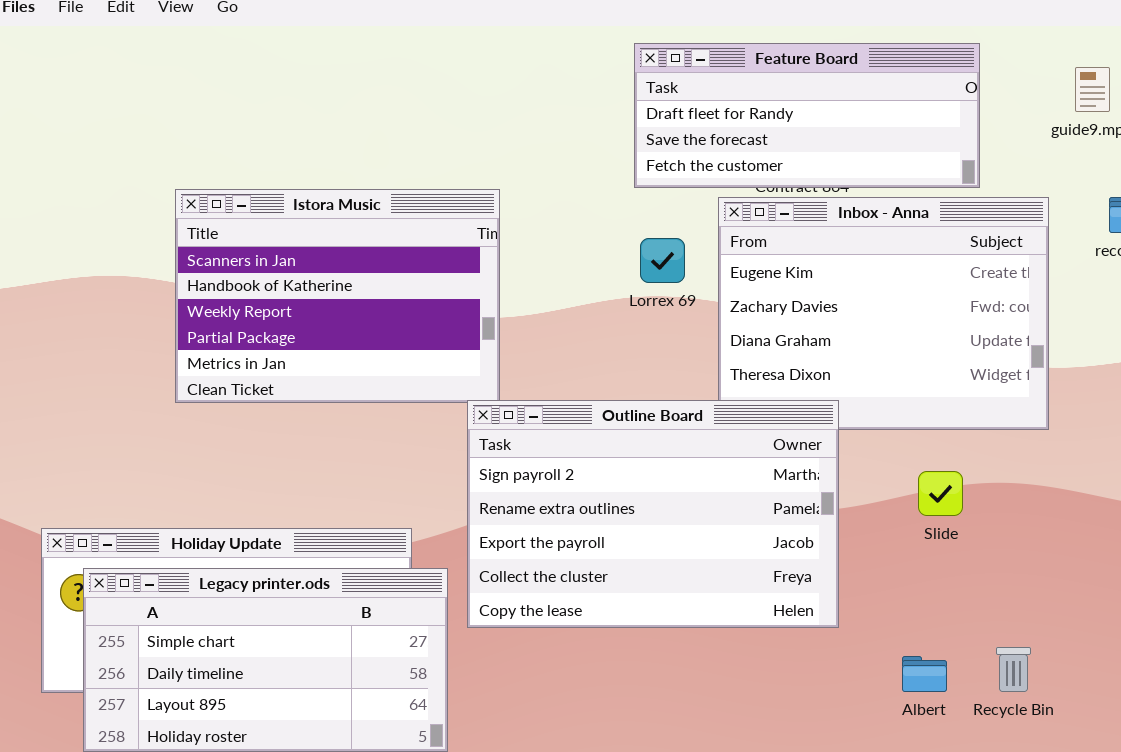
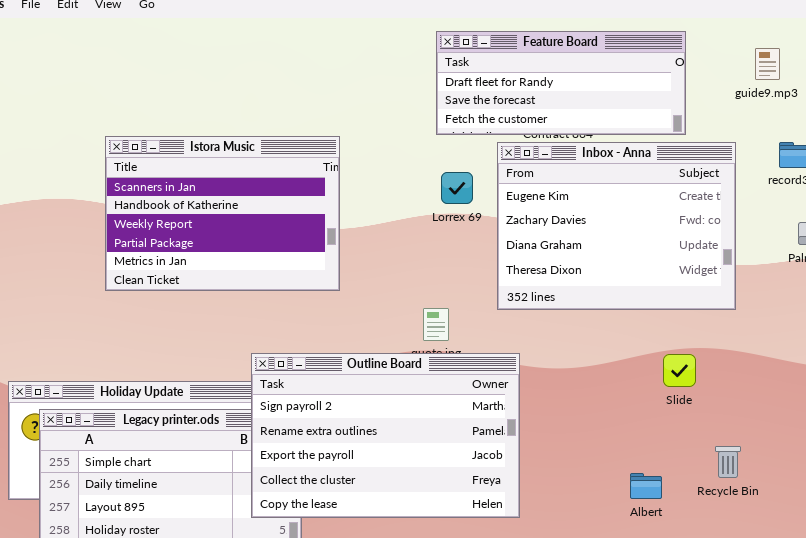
Outline Board: [467,400,839,628] -> [251,353,520,518], moved
Slide: [918,471,963,516] -> [663,354,696,387], moved
Recycle Bin: [996,647,1031,692] -> [715,446,741,478], moved

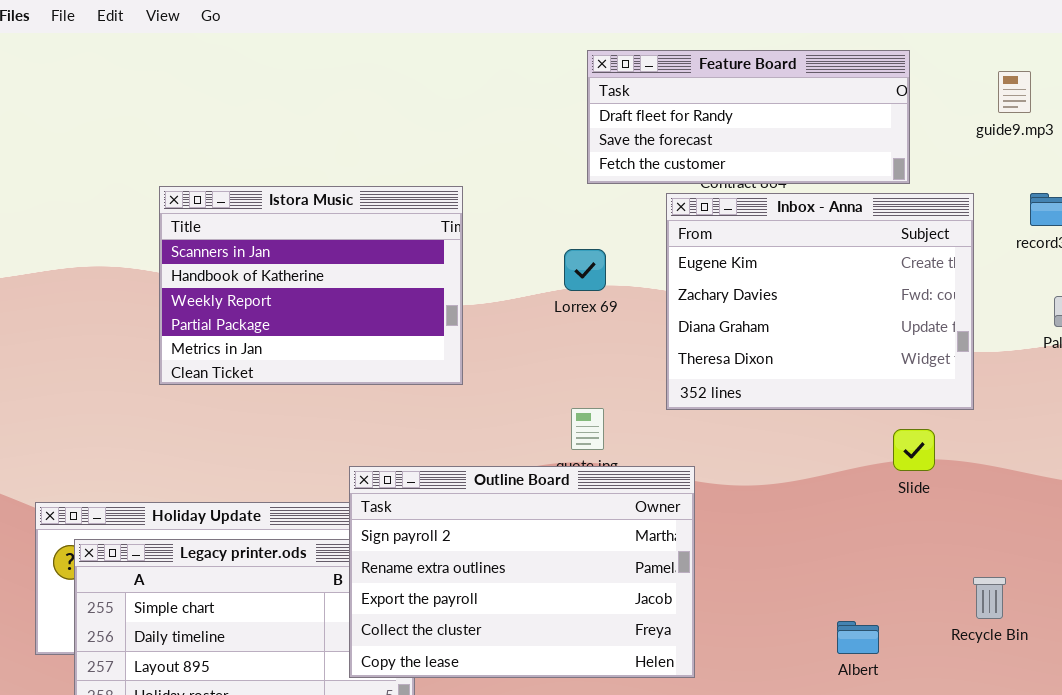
Lorrex 69: [441,172,473,204] -> [564,249,606,291], moved
Slide: [663,354,696,387] -> [893,429,935,471], moved
Recycle Bin: [715,446,741,478] -> [973,577,1006,619], moved

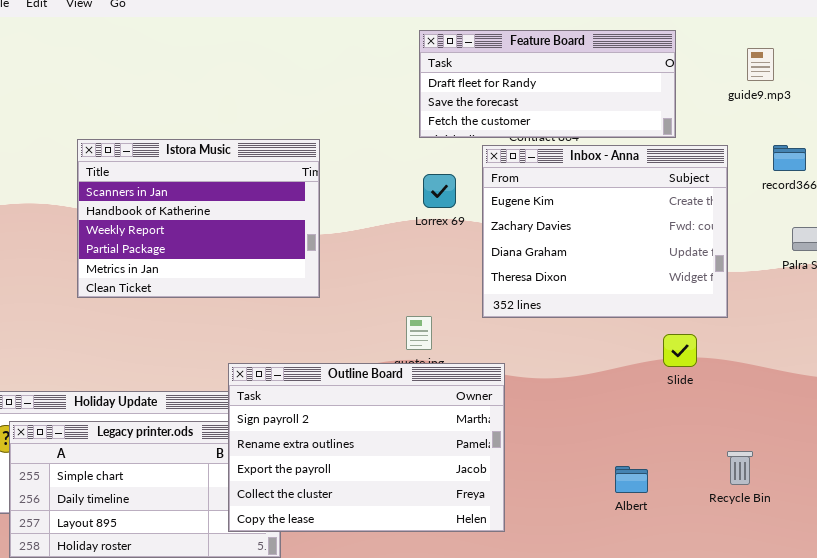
Lorrex 69: [564,249,606,291] -> [423,174,456,208], moved
Albert: [837,621,879,654] -> [615,466,648,493], moved

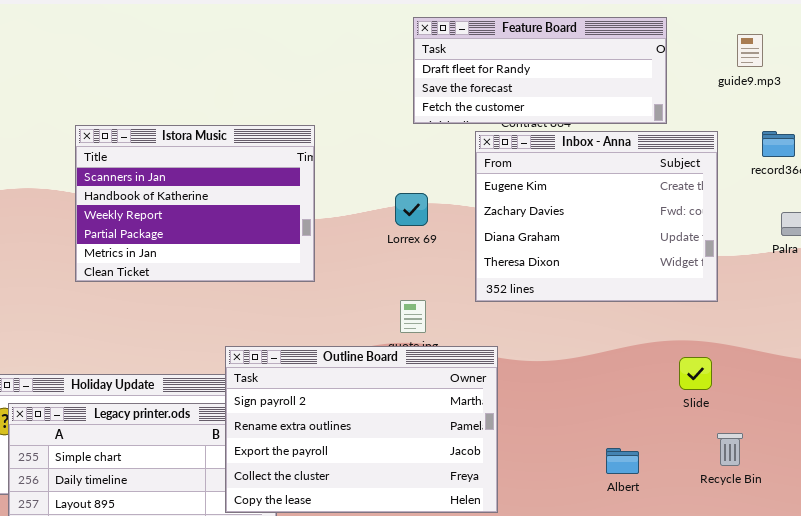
Lorrex 69: [423,174,456,208] -> [395,193,428,226], moved
Slide: [663,334,697,367] -> [679,357,712,390], moved

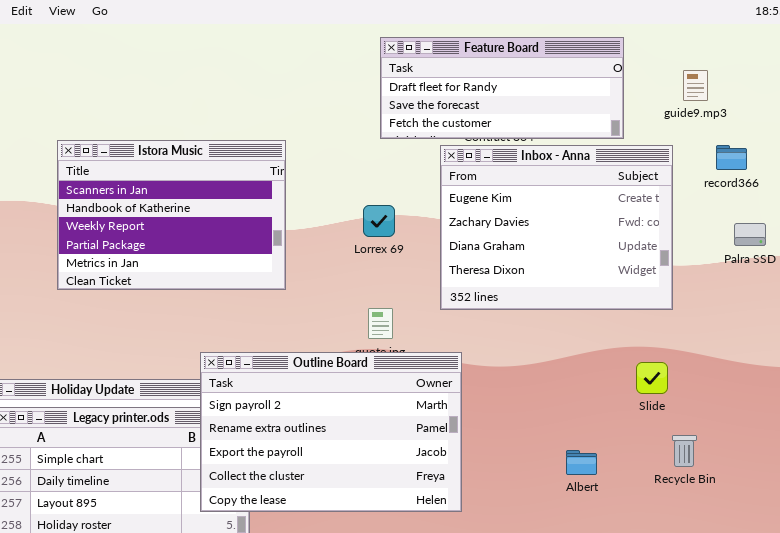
guide9.mp3: [737,34,763,67] -> [683,70,708,101], moved

